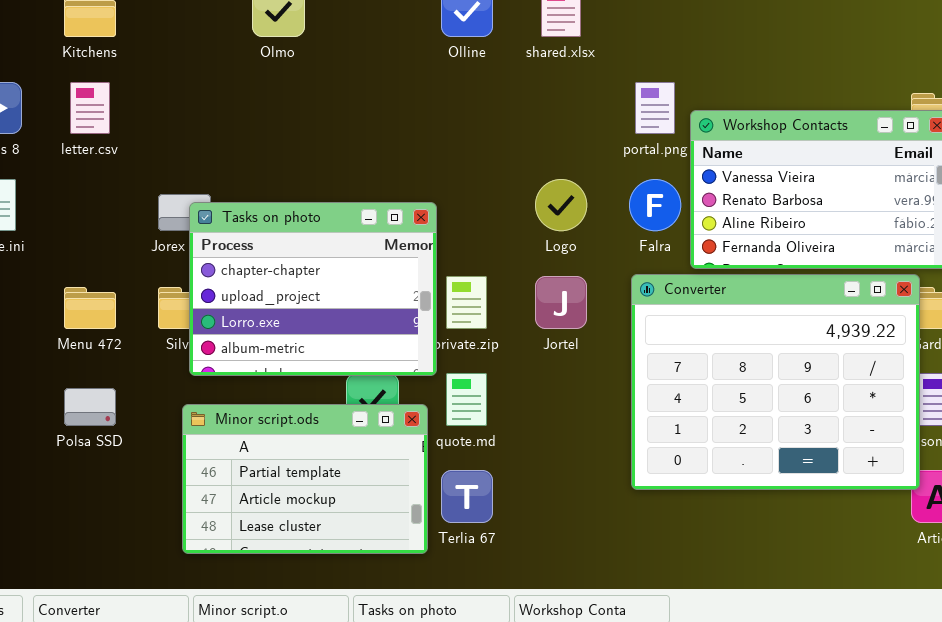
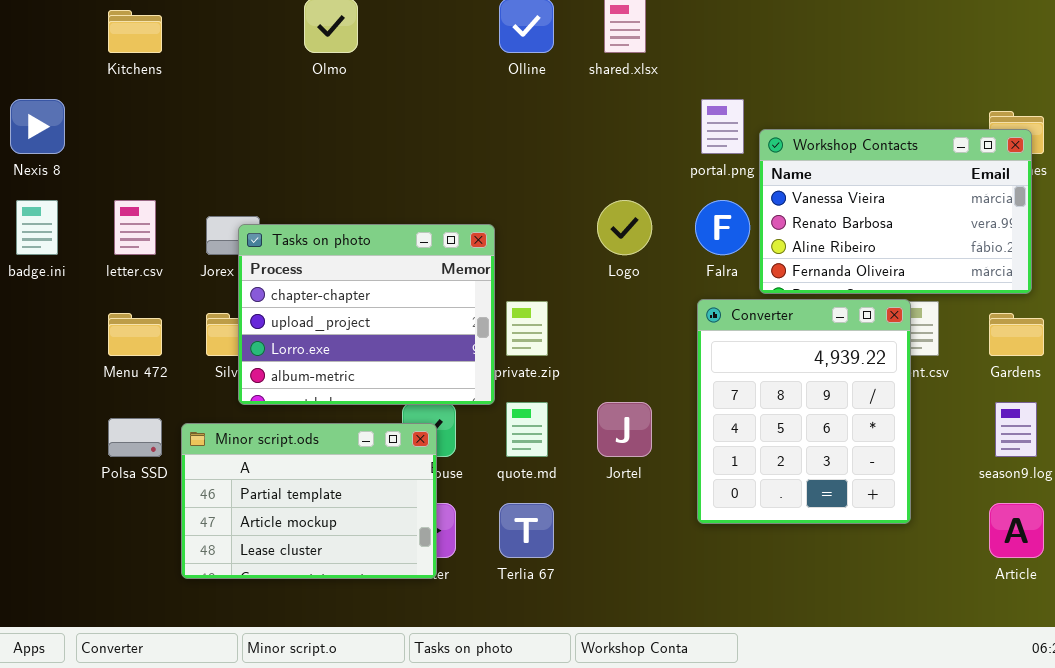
letter.csv: [70,82,110,134] -> [114,200,156,255], moved
Converter: [631,274,920,490] -> [697,299,911,524], resized
Jortel: [535,276,587,329] -> [597,402,652,457], moved
Minor script.ods: [182,404,428,554] -> [181,423,437,579], moved

